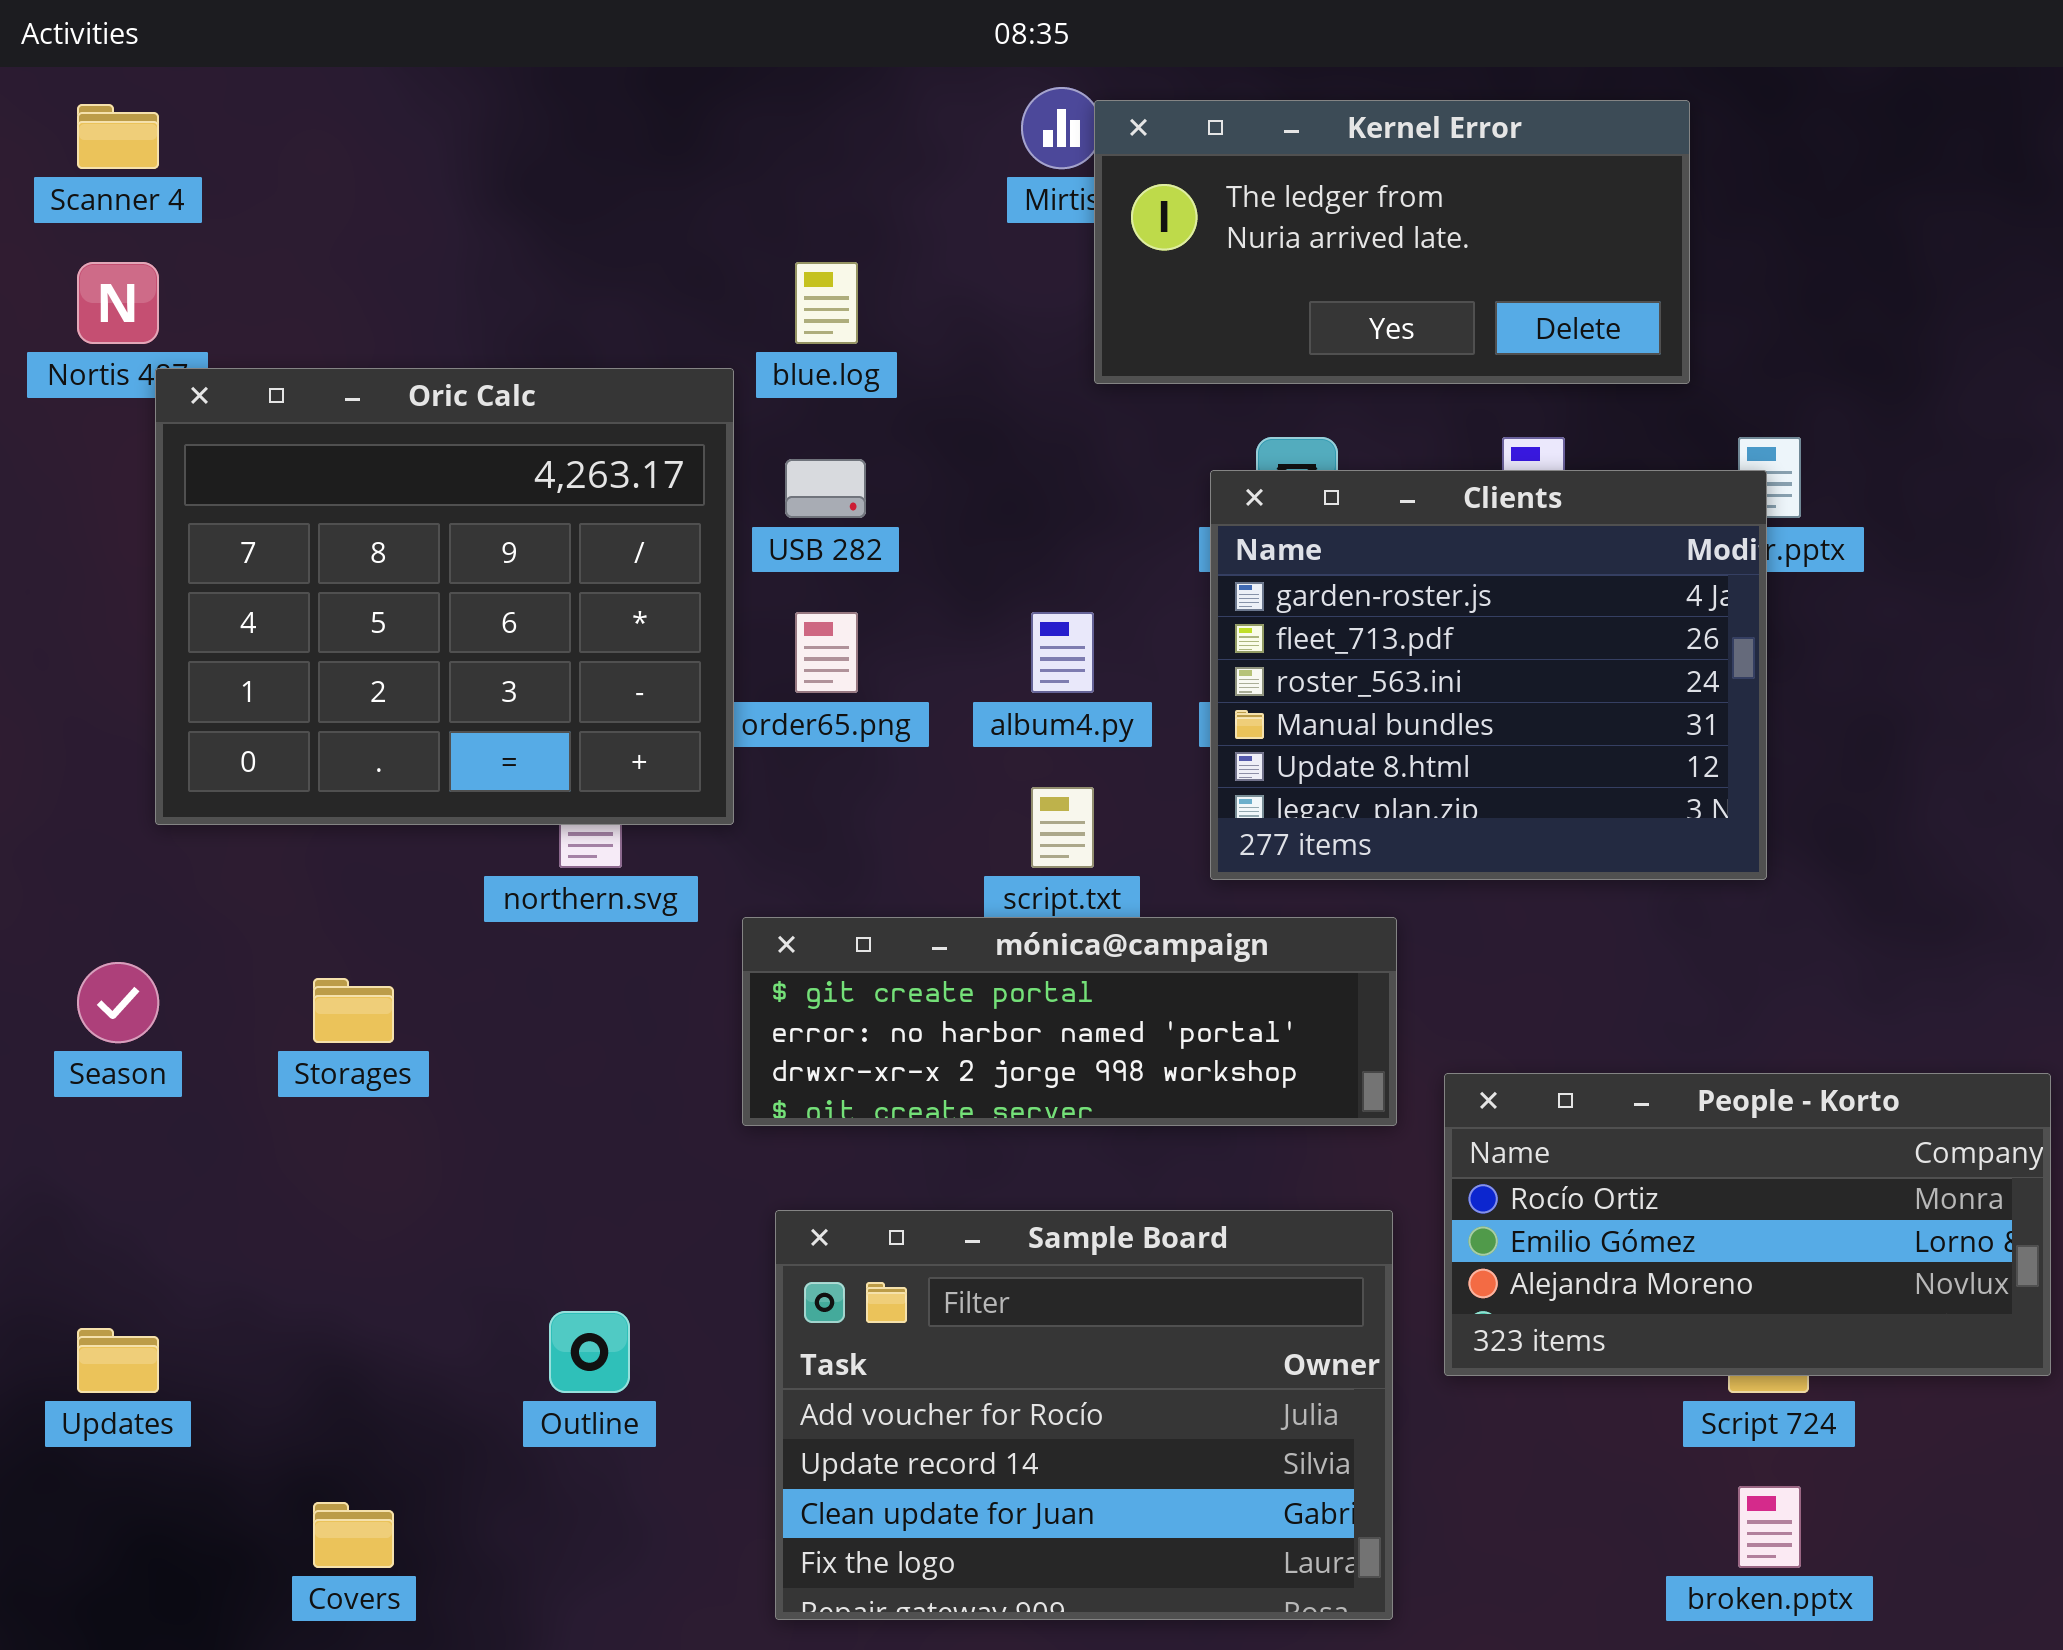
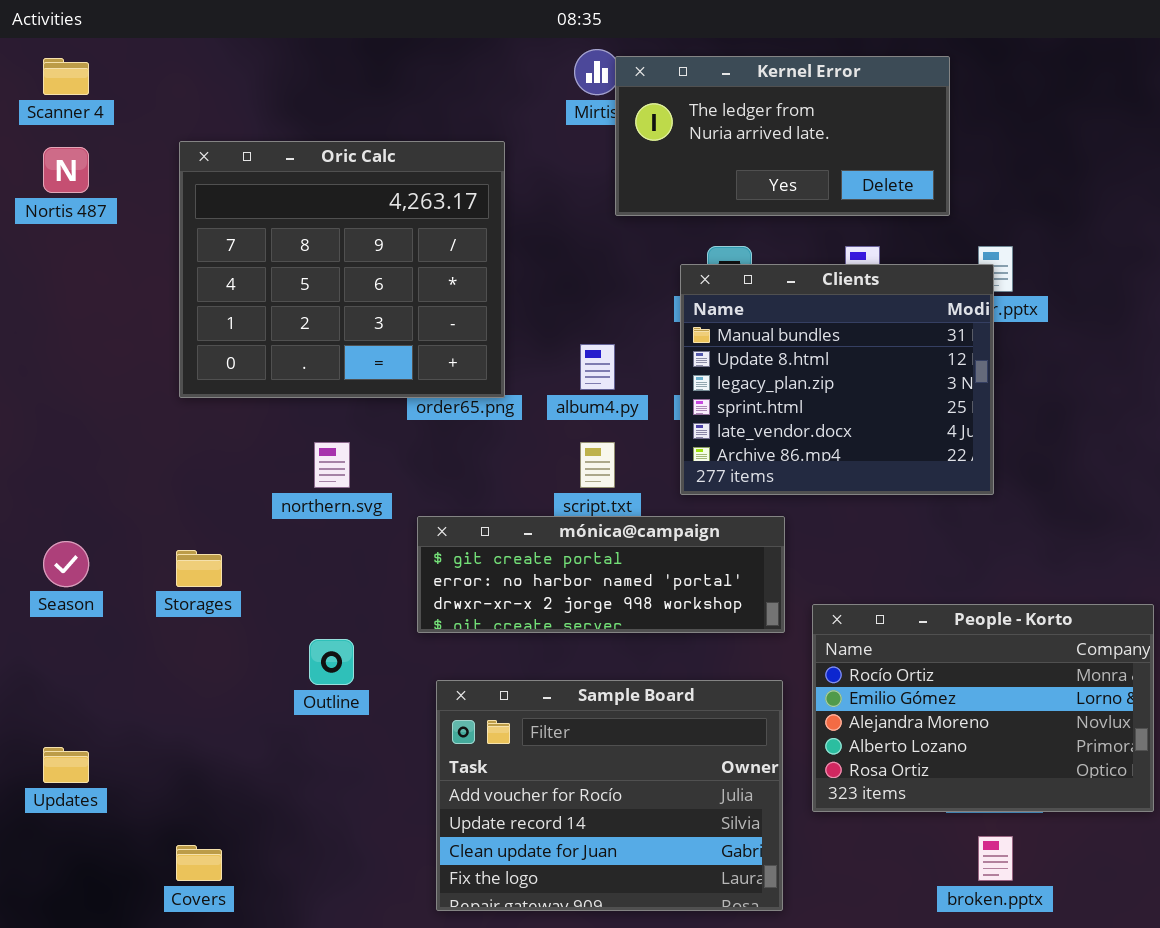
Oric Calc: [155,368,734,825] -> [179,141,505,398], moved
Clients: [1210,470,1767,880] -> [680,264,994,495], scrolled down 3 rows
People - Korto: [1444,1073,2051,1376] -> [812,604,1154,812], resized
Outline: [549,1311,630,1393] -> [309,639,354,685], moved

